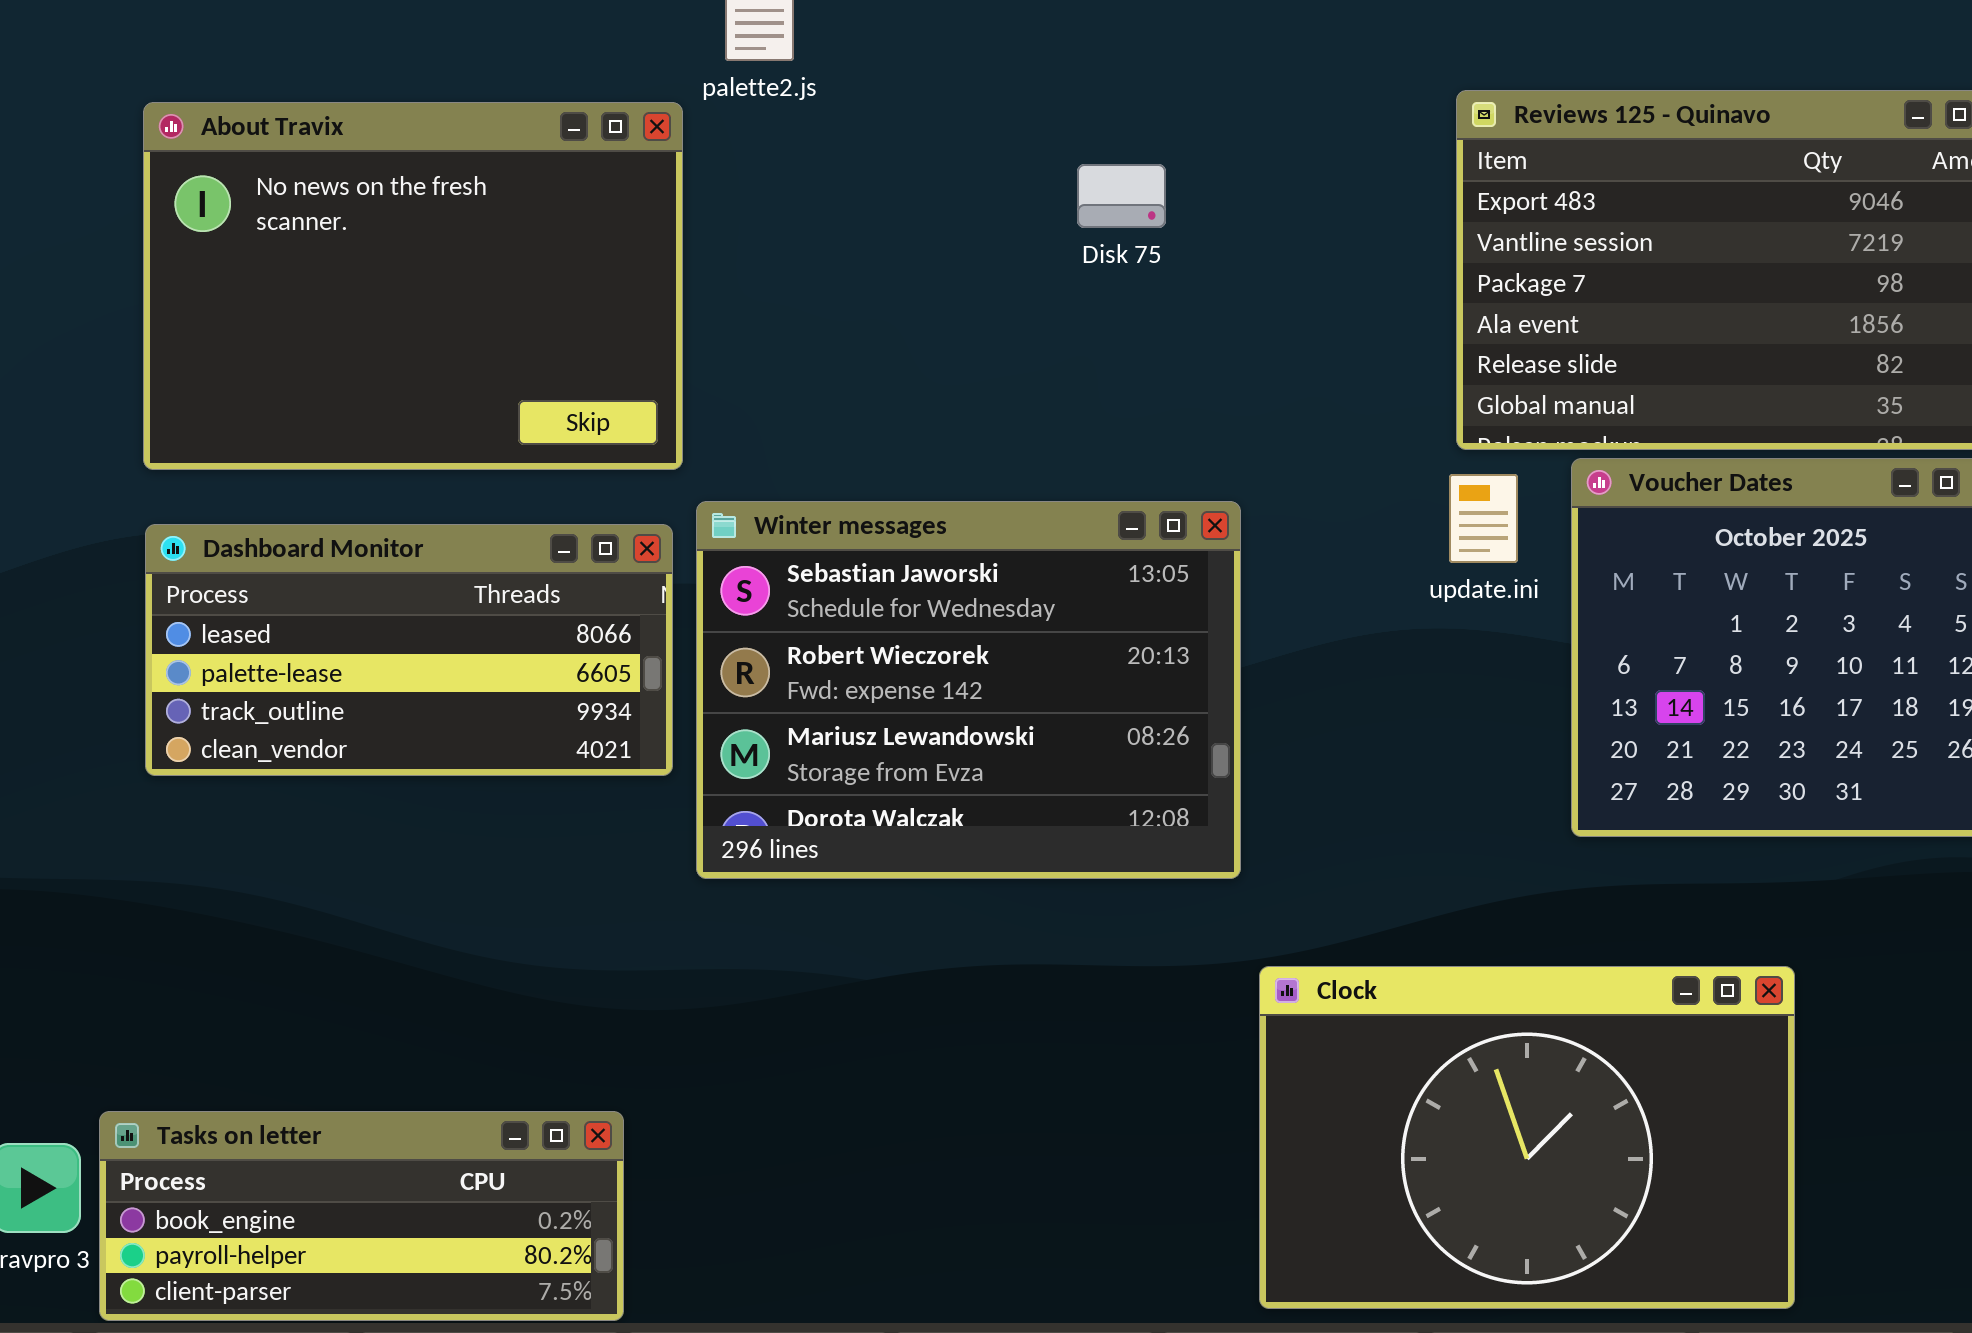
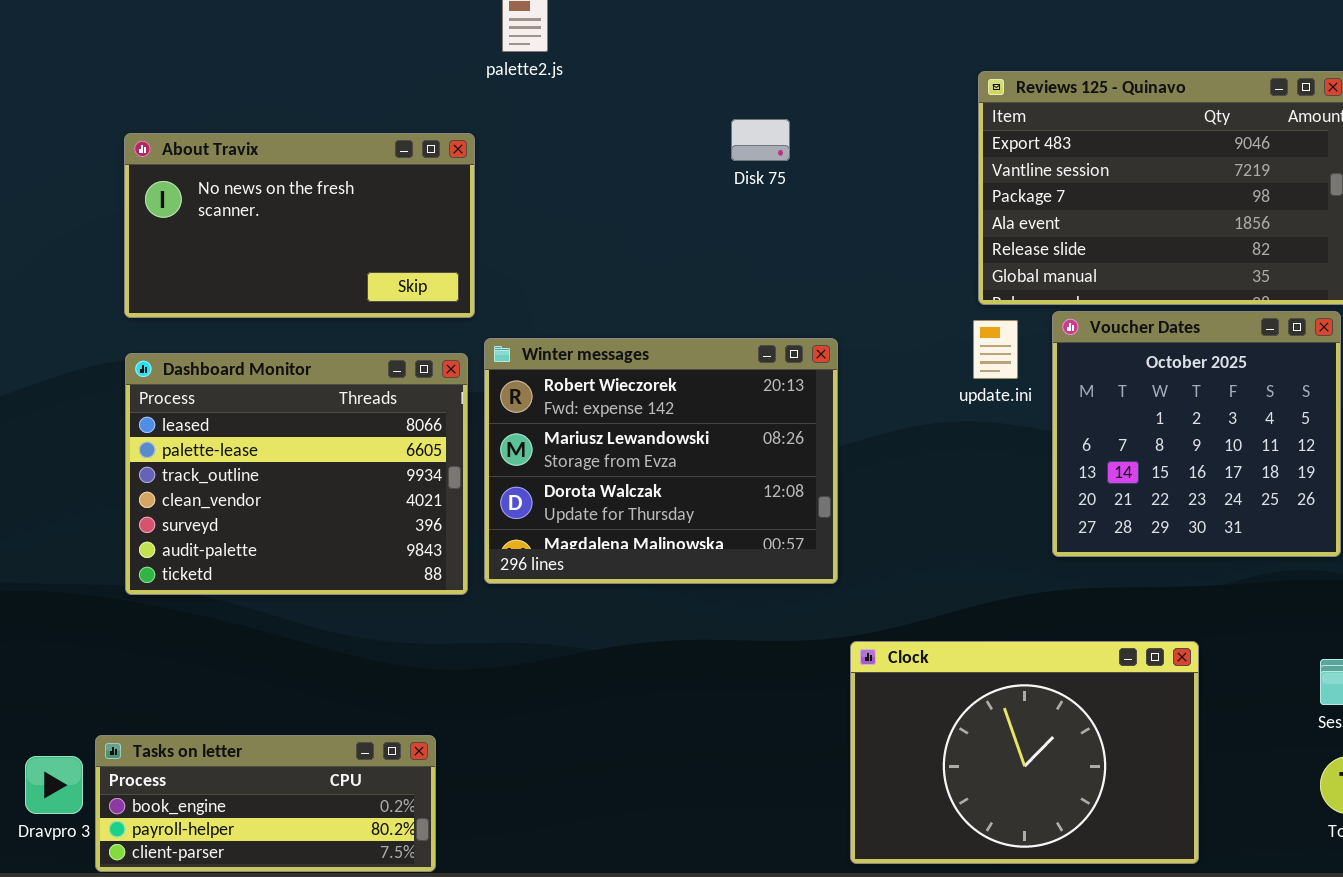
About Travix: [143,102,683,470] -> [124,133,475,318], resized
Winter messages: [696,501,1241,879] -> [484,338,838,584], scrolled down 1 row
Dashboard Monitor: [145,524,673,776] -> [125,353,468,595], resized

